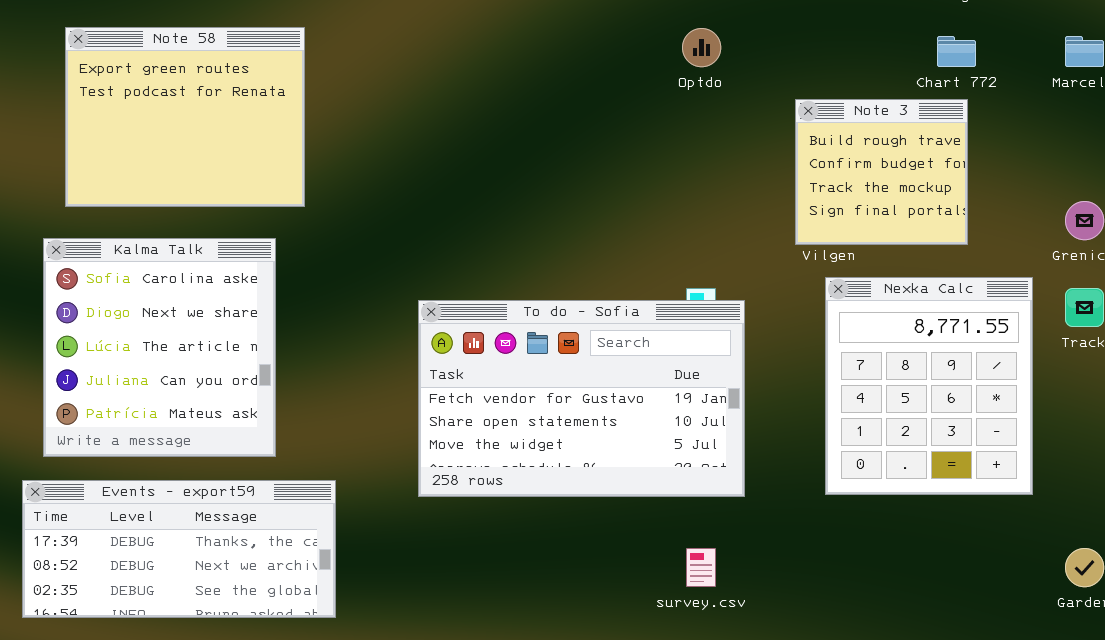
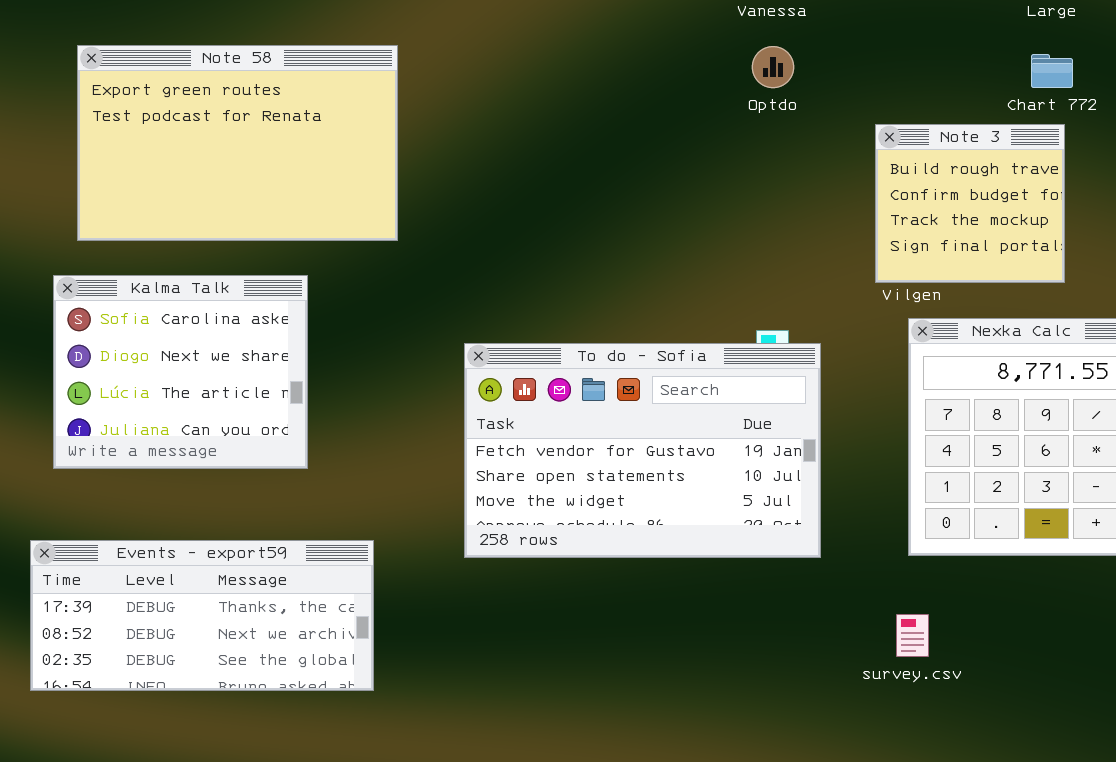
Note 58: [65,27,305,207] -> [77,45,398,241], resized
Kalma Talk: [43,238,276,457] -> [53,275,308,469], resized
survey.csv: [686,548,716,587] -> [896,614,929,657], moved

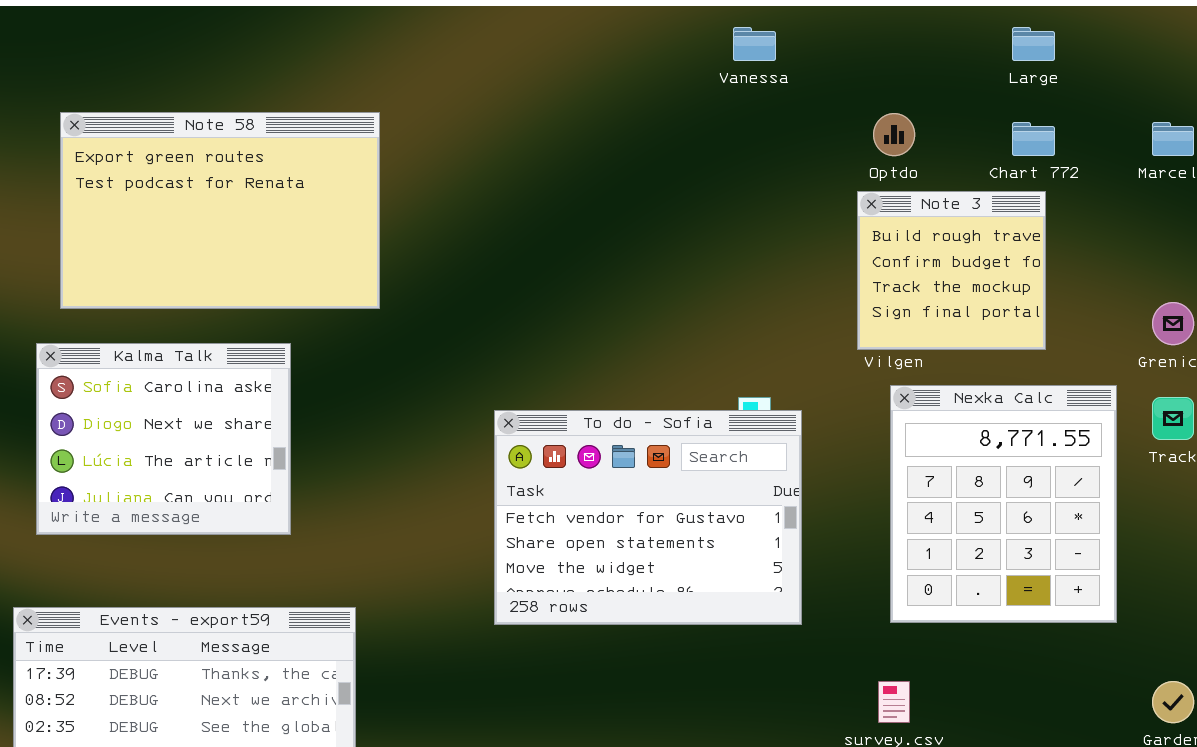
Optdo: [752,46,794,88] -> [873,113,915,156], moved
To do - Sofia: [464,343,821,558] -> [494,410,802,625], resized

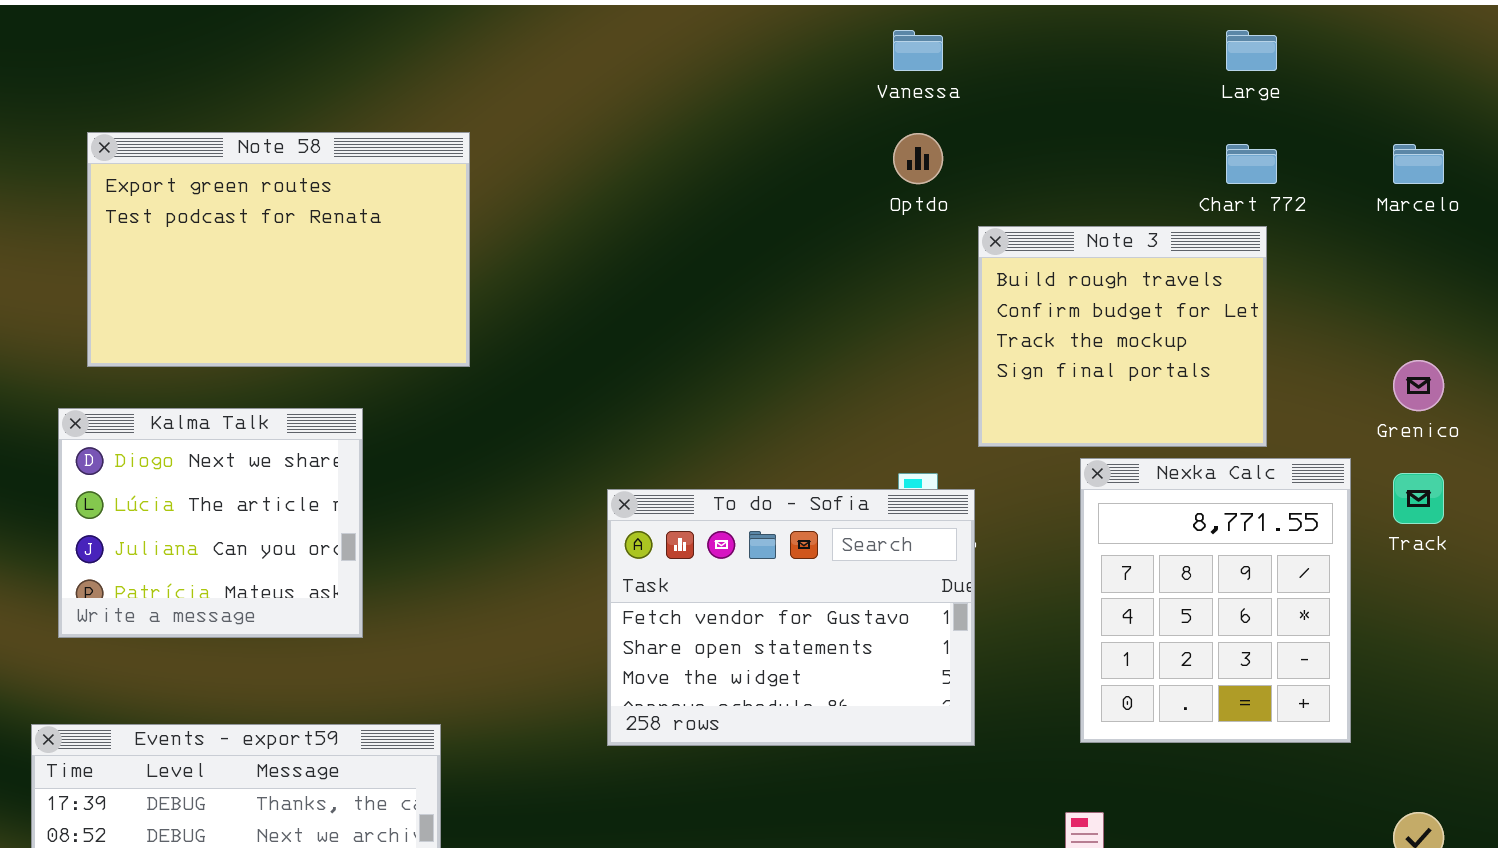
Optdo: [873,113,915,156] -> [893,133,943,184], moved
Note 3: [857,191,1046,350] -> [978,226,1267,447], resized
Kalma Talk: [36,343,291,535] -> [58,408,363,638], scrolled down 1 row

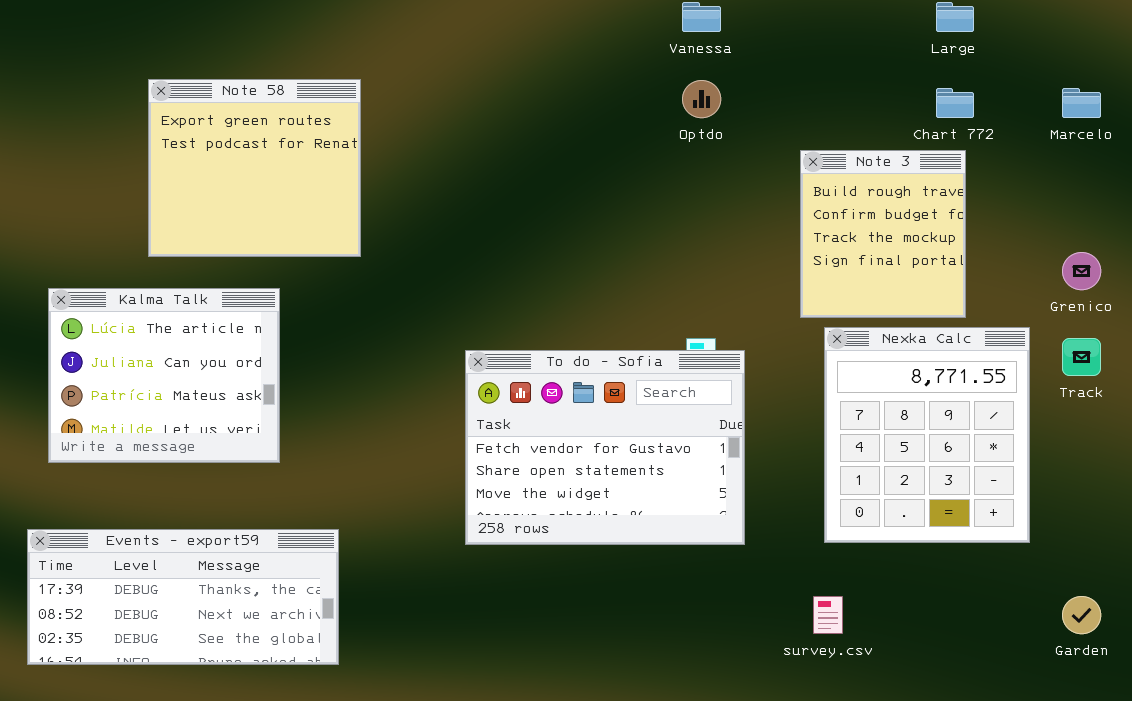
Note 58: [87,132,470,367] -> [148,79,361,257], resized
Note 3: [978,226,1267,447] -> [800,150,966,318], resized
Kalma Talk: [58,408,363,638] -> [48,288,280,463], scrolled down 1 row

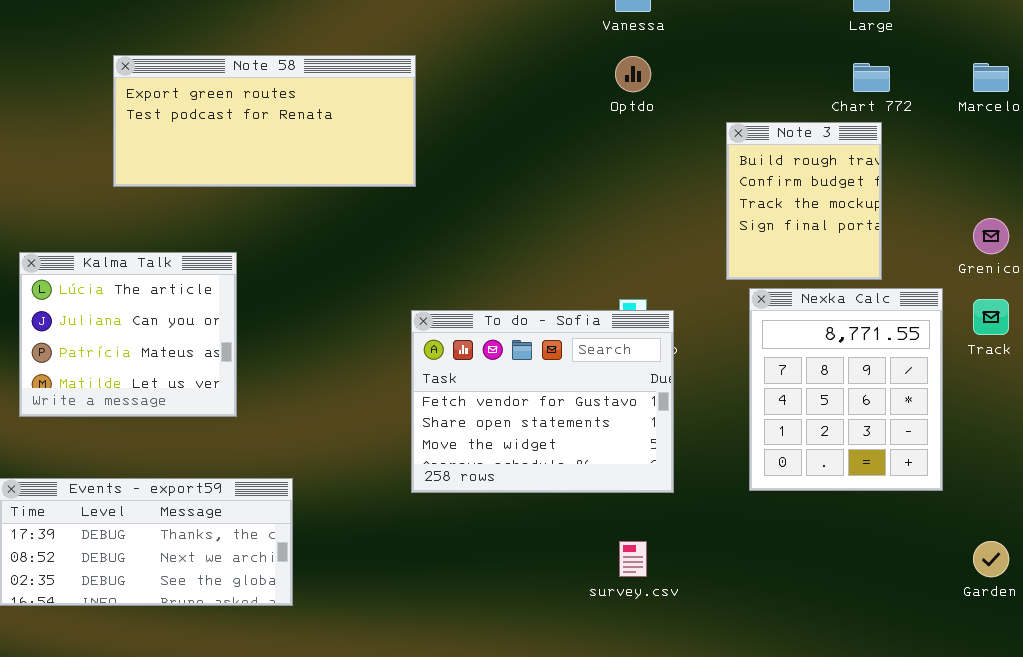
Note 58: [148,79,361,257] -> [113,55,416,187], resized
survey.csv: [813,596,843,634] -> [619,541,647,577], moved

